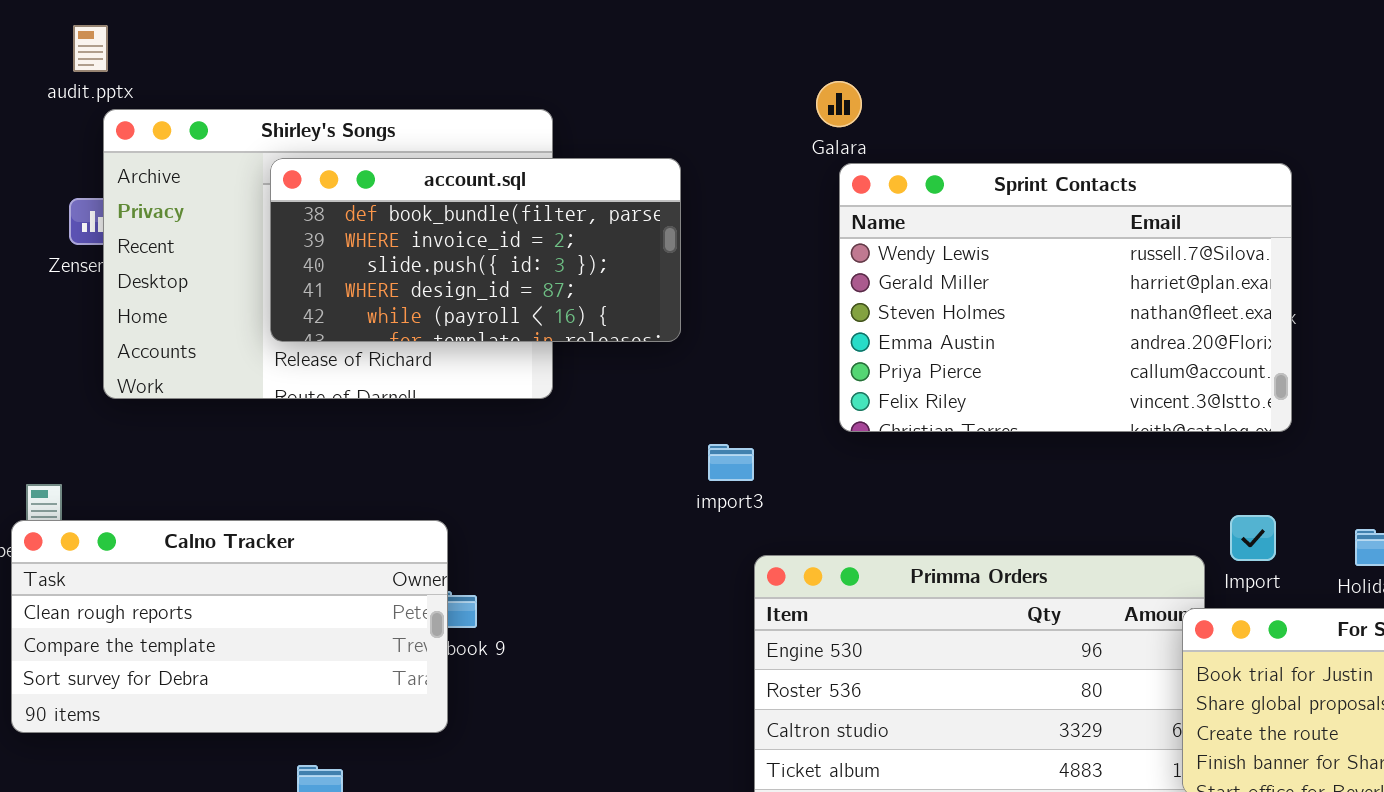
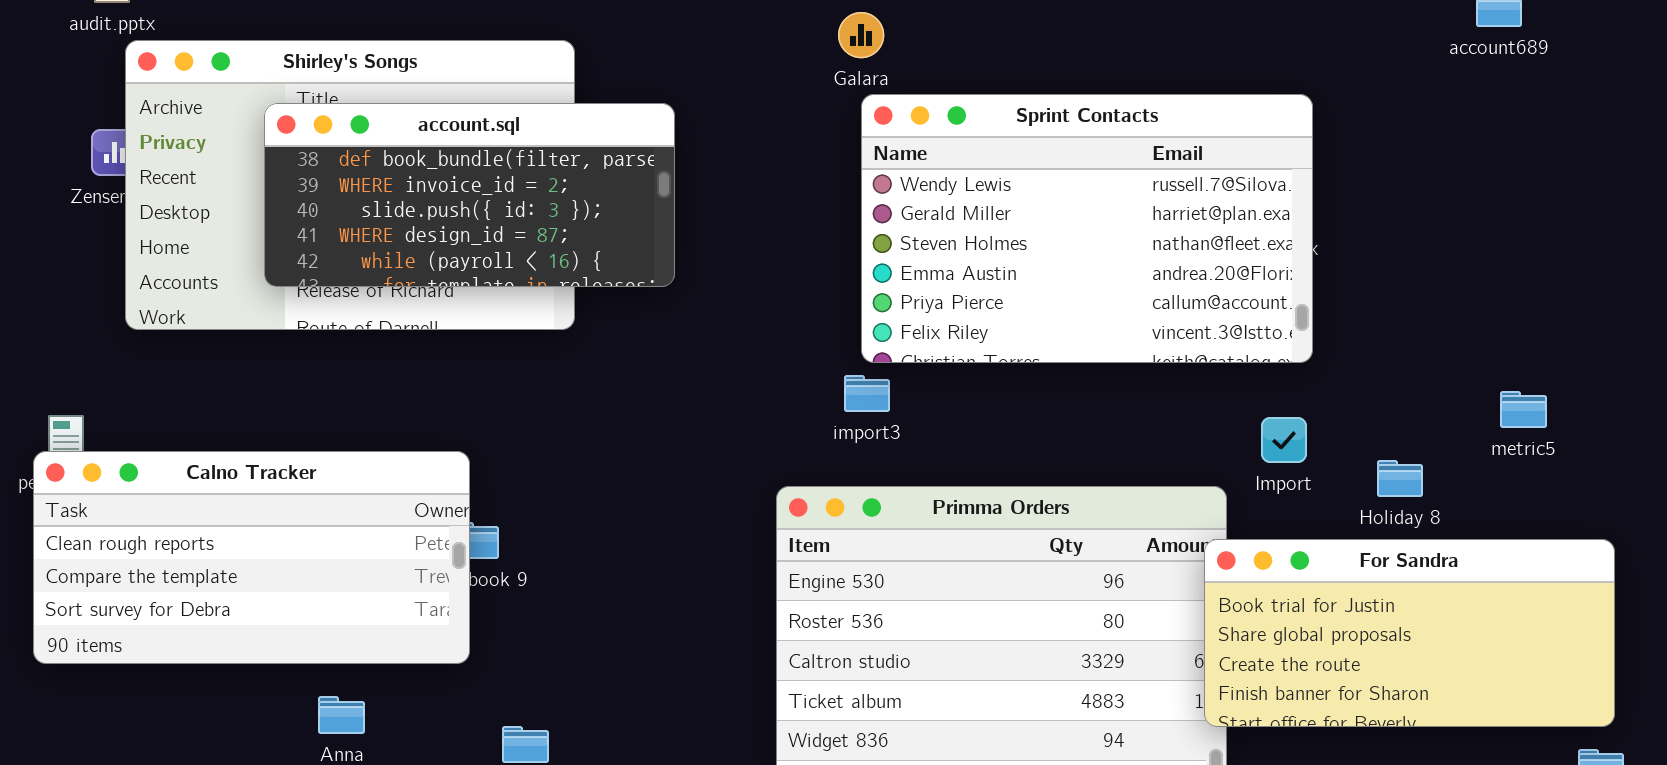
account.sql: [270,158,681,342] -> [264,103,675,287], moved
import3: [708,444,754,481] -> [844,375,890,412], moved
Import: [1230,515,1276,561] -> [1261,417,1307,463], moved

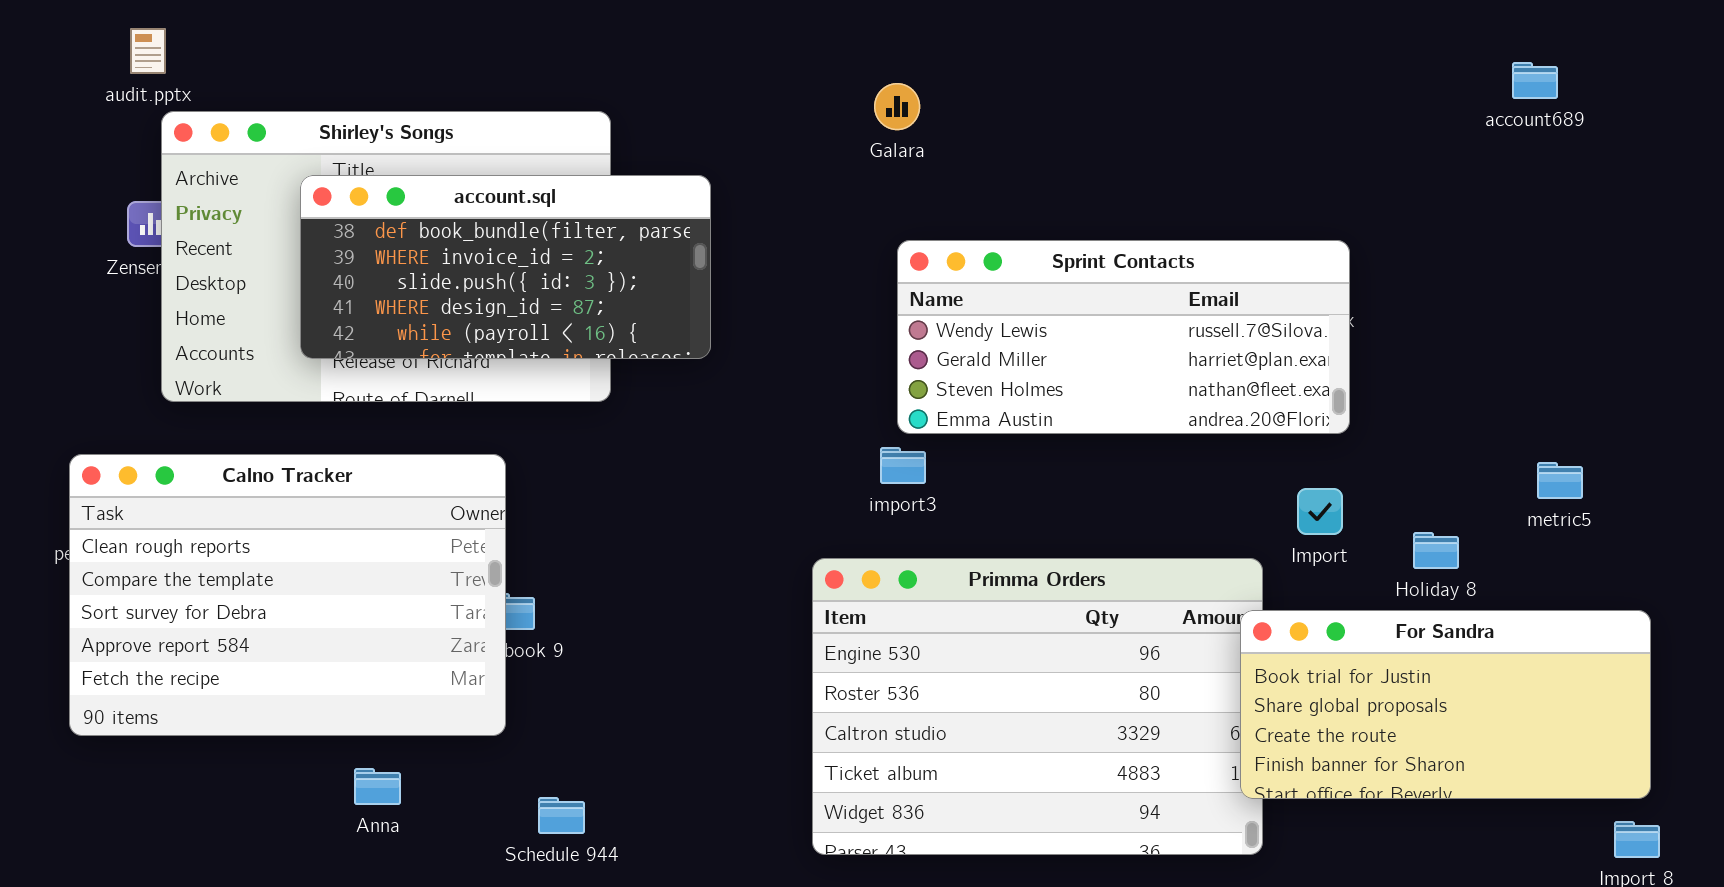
Sprint Contacts: [861,94,1313,363] -> [897,240,1350,434], resized
Calno Tracker: [33,451,470,664] -> [69,454,506,736], resized

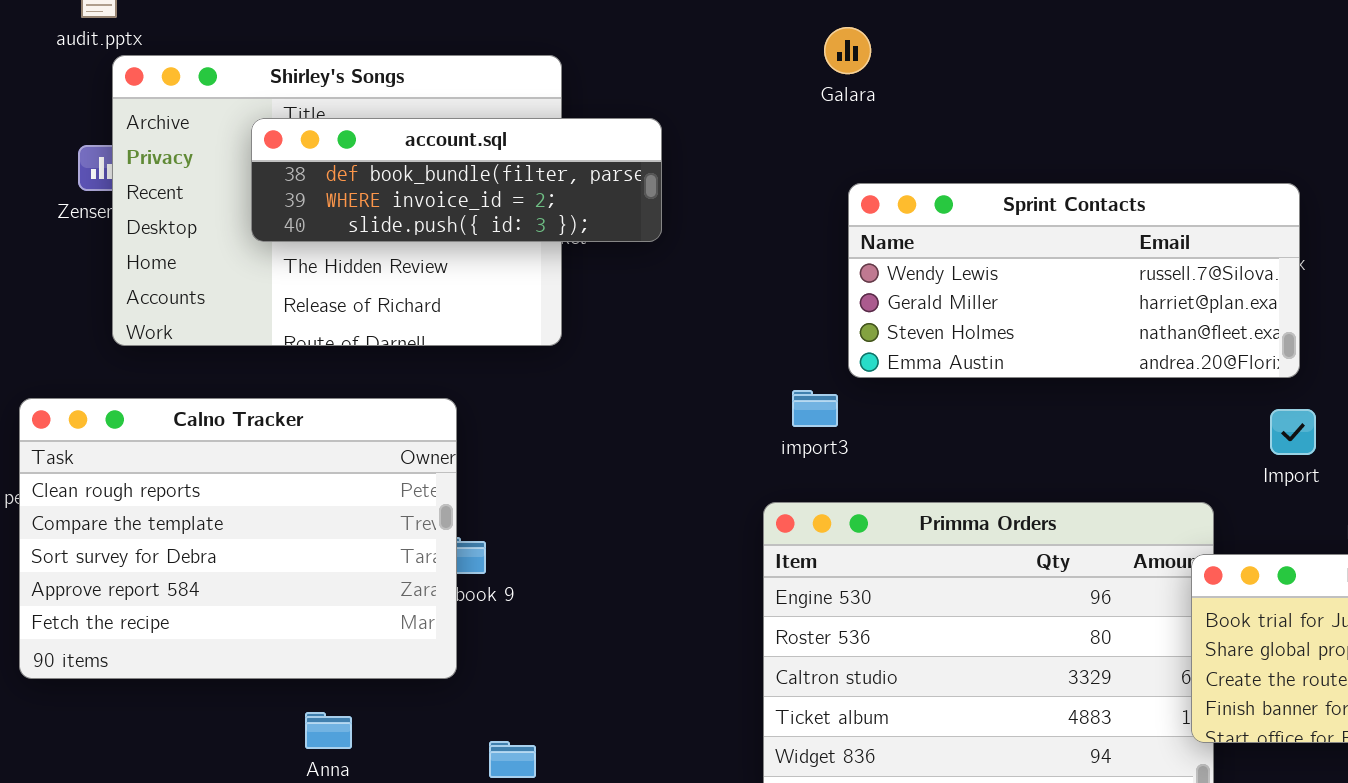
account.sql: [300,175,711,359] -> [251,118,662,242], resized
import3: [880,447,926,484] -> [792,390,838,427], moved
Import: [1297,488,1343,535] -> [1270,409,1316,455], moved

